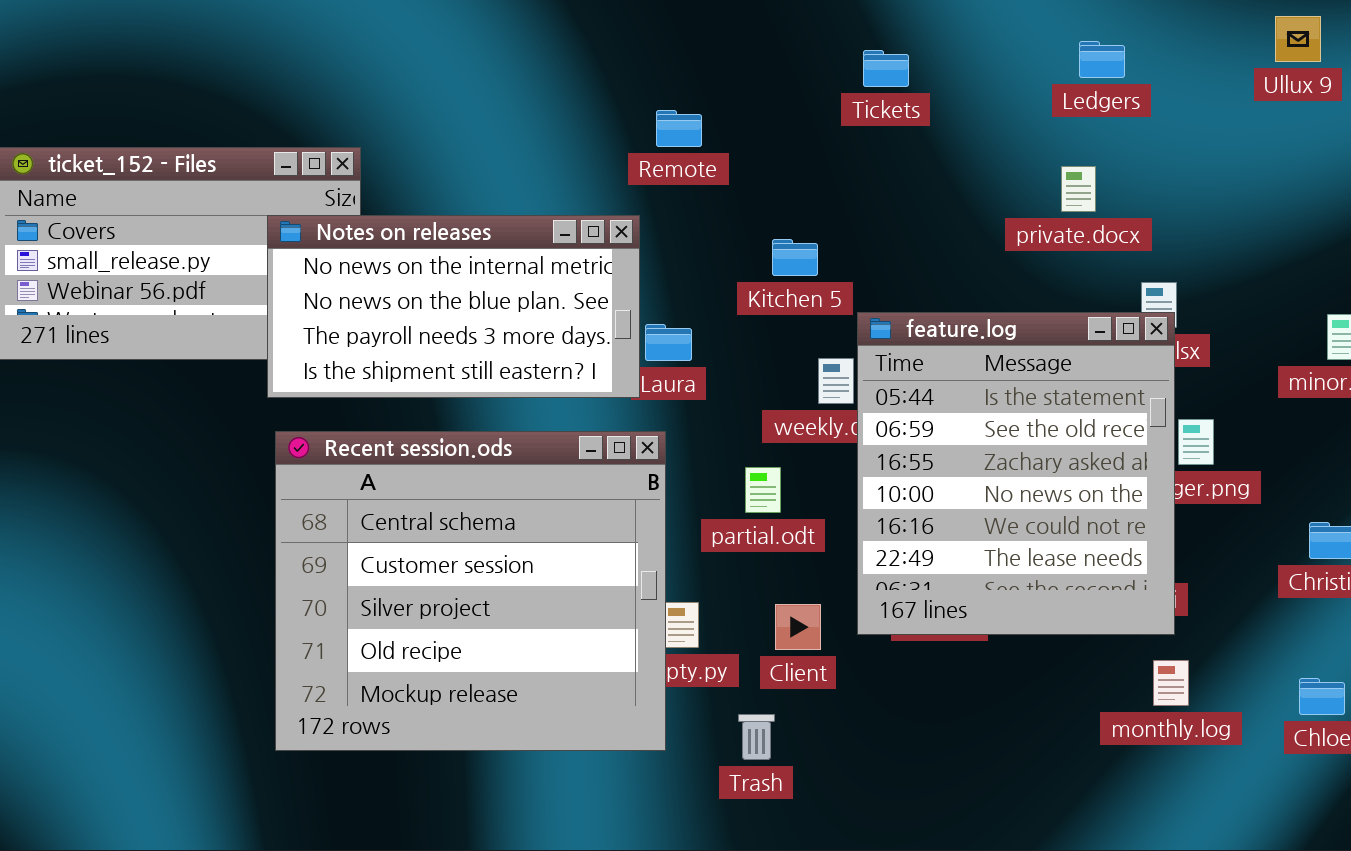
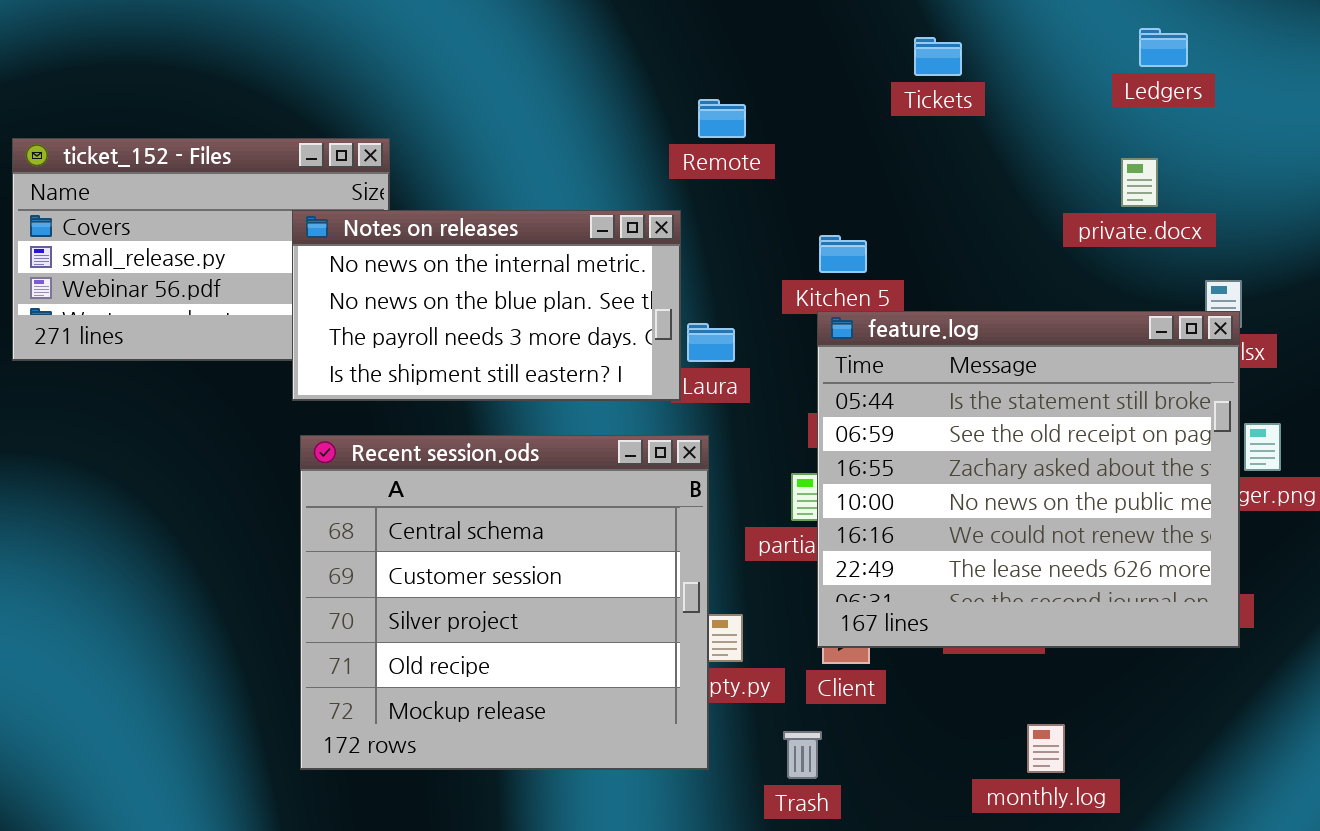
feature.log: [857,312,1175,635] -> [817,311,1240,648], resized
monthly.log: [1153,660,1189,706] -> [1027,724,1065,773], moved

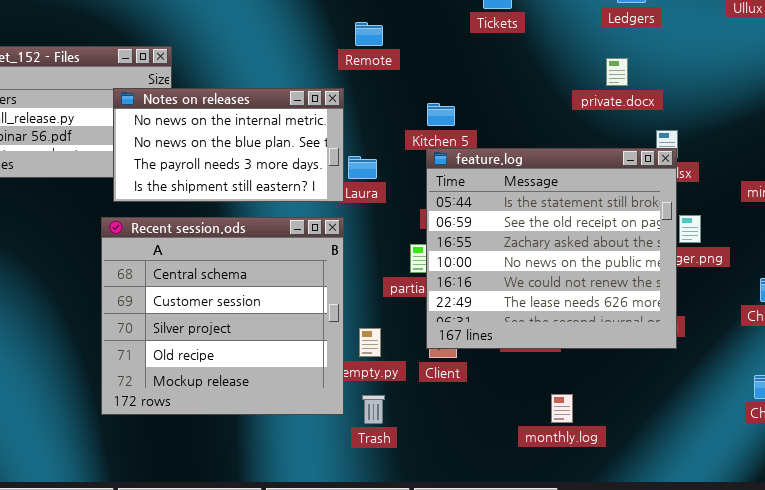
Recent session.ods: [300,435,709,770] -> [101,217,344,415], moved
Trash: [783,731,822,779] -> [362,395,385,424], moved

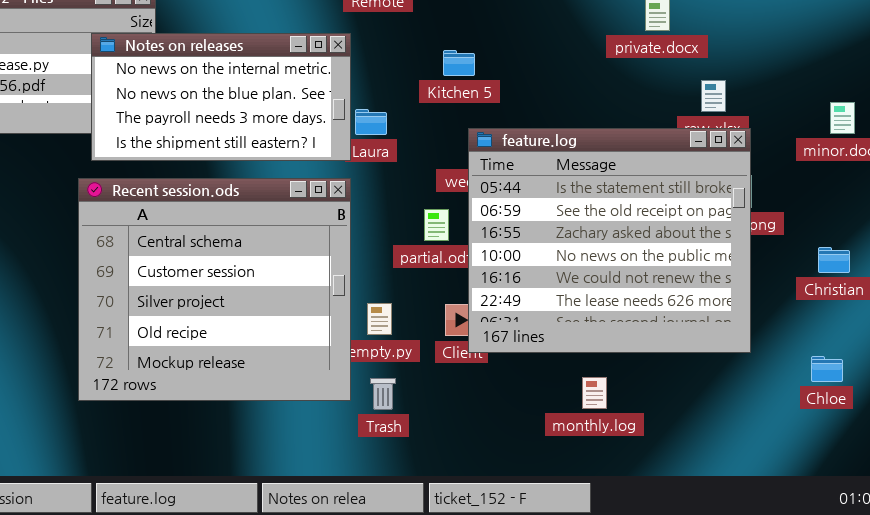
feature.log: [426,148,677,349] -> [468,128,751,353], moved

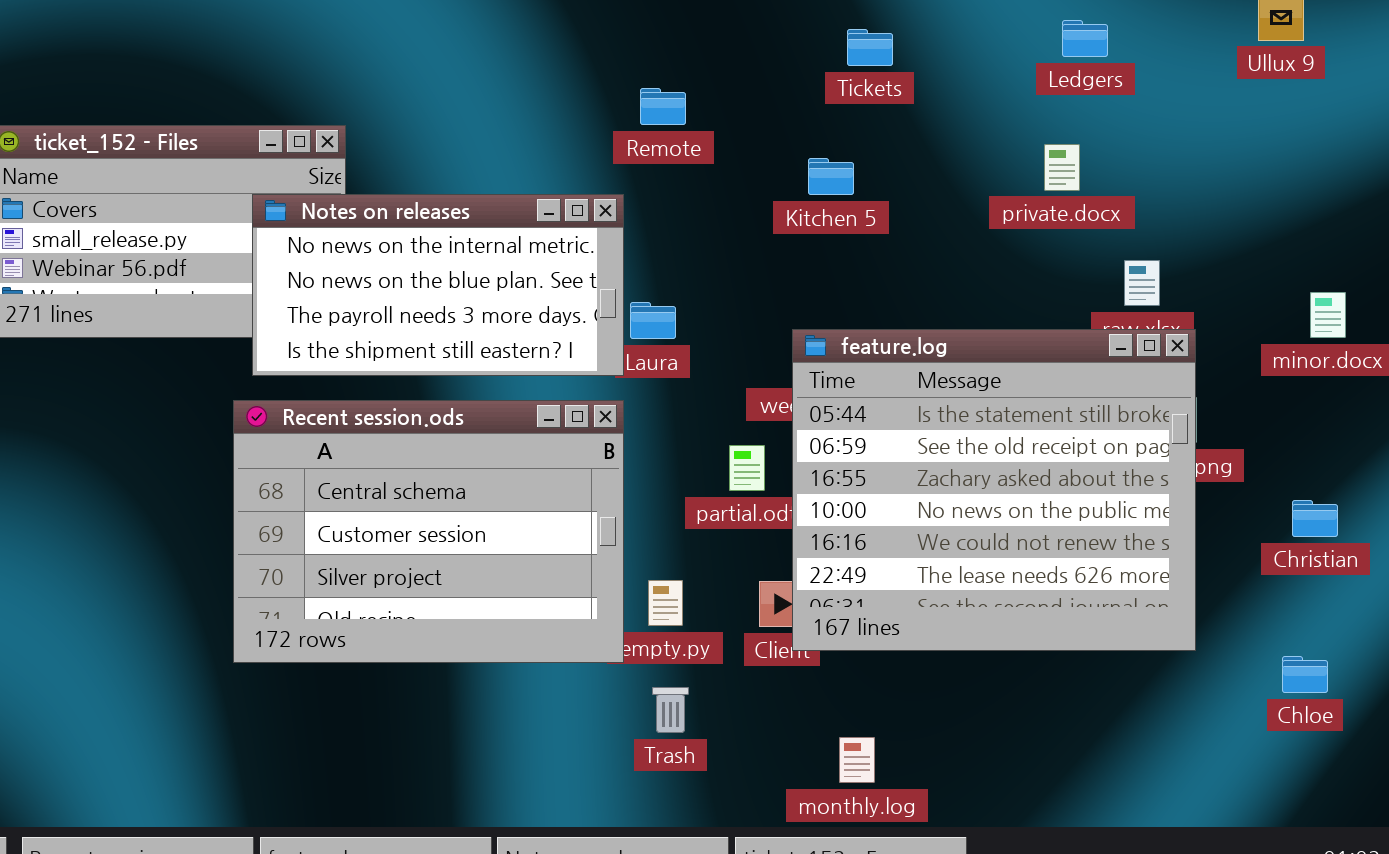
Kitchen 5: [443,50,475,76] -> [808,158,854,195], moved
Recent session.ods: [78,178,351,401] -> [233,400,624,663], resized
monthly.log: [582,377,607,409] -> [839,737,875,783], moved

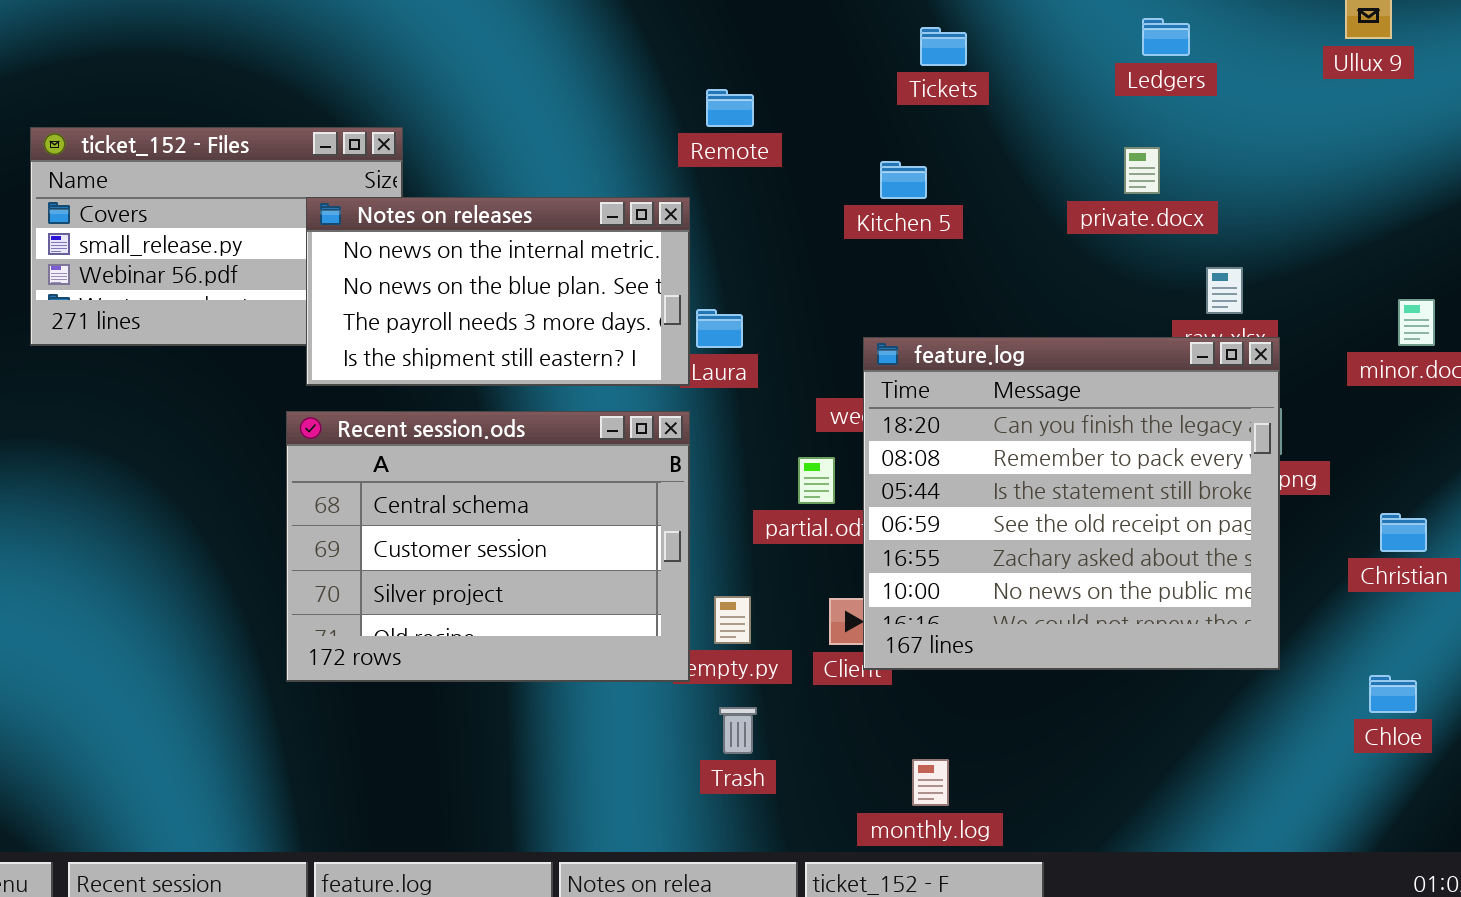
feature.log: [792,329,1196,651] -> [863,337,1280,670], scrolled up 2 rows

